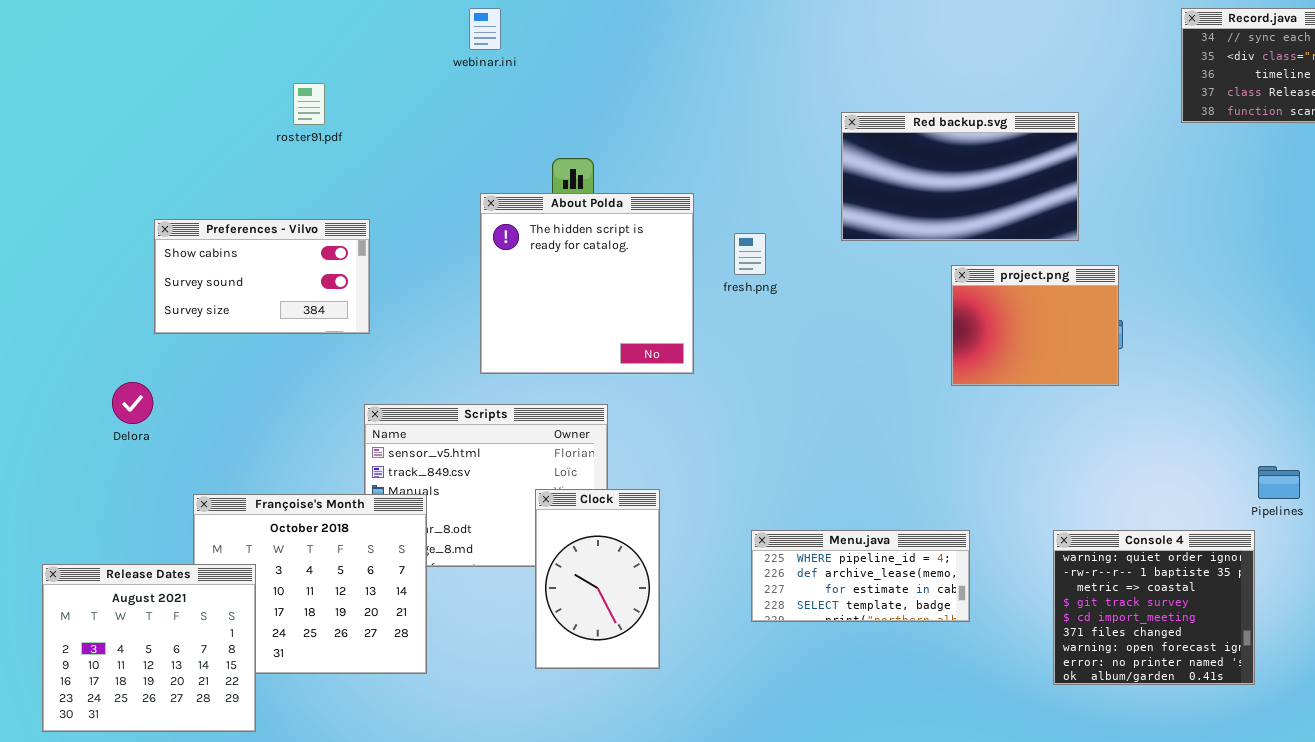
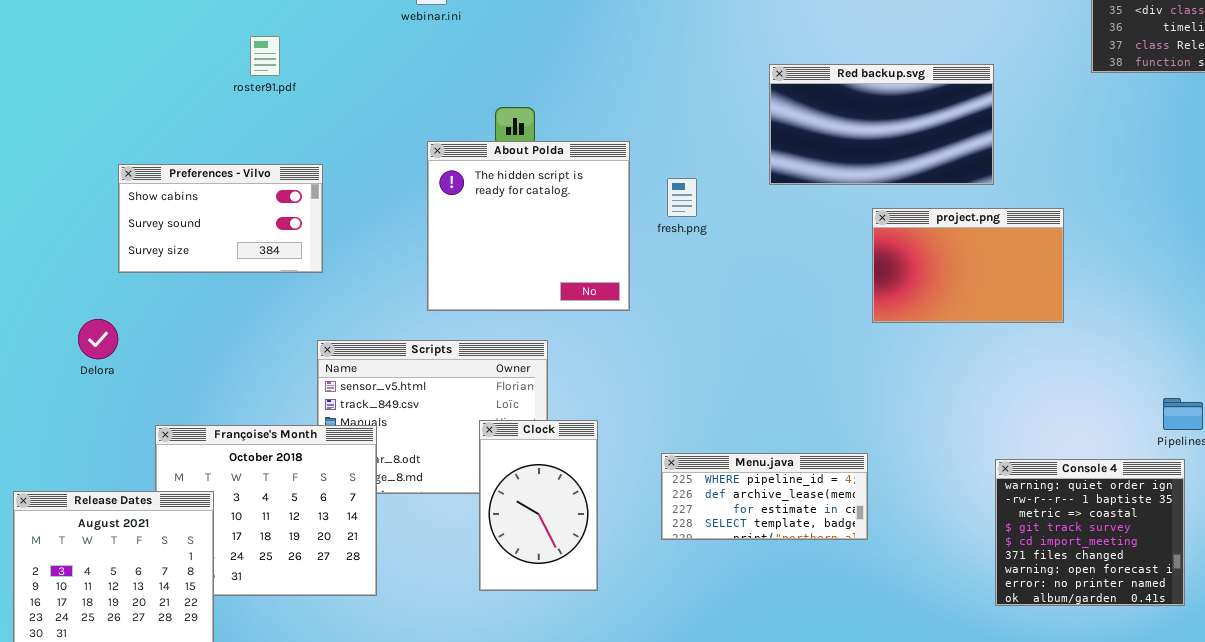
project.png: [951,265,1119,386] -> [872,208,1064,323], resized
Menu.java: [751,530,970,622] -> [661,453,868,540], moved
Console 4: [1053,530,1255,685] -> [995,459,1185,606], moved

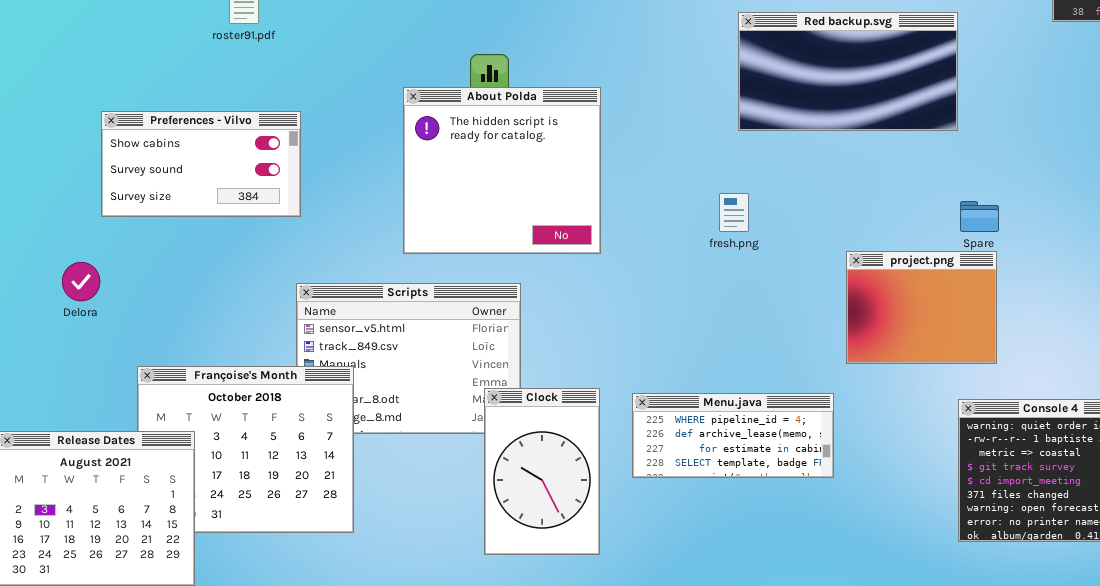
fresh.png: [667,178,697,217] -> [719,193,749,232], moved
project.png: [872,208,1064,323] -> [846,251,997,364], moved, resized
Clock: [479,420,598,591] -> [484,388,600,555], moved

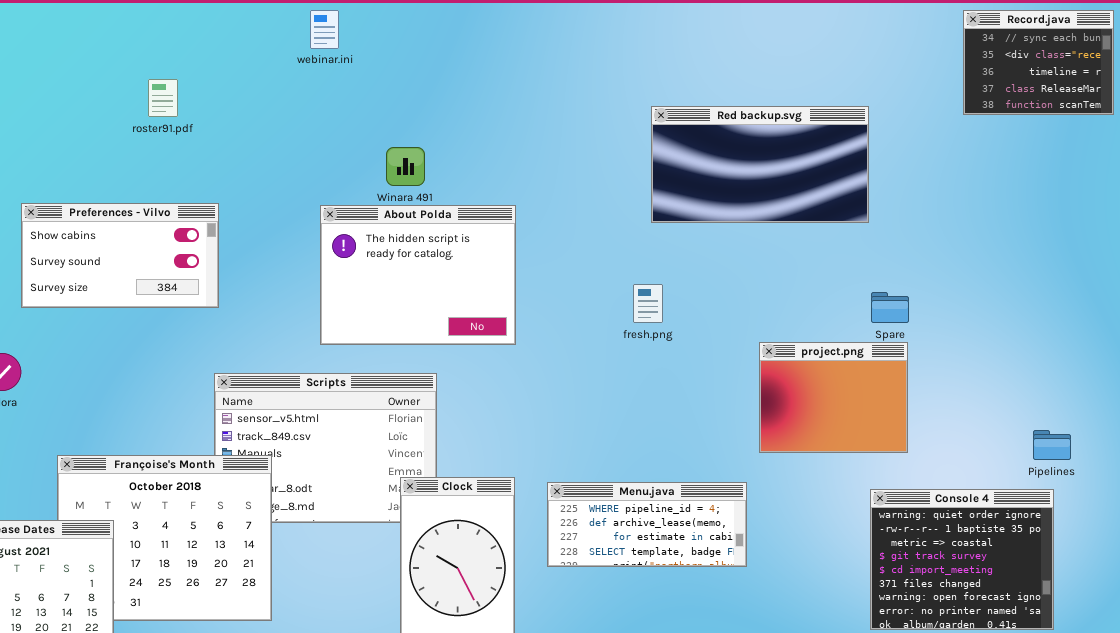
About Polda: [403,87,601,254] -> [320,205,516,345], resized

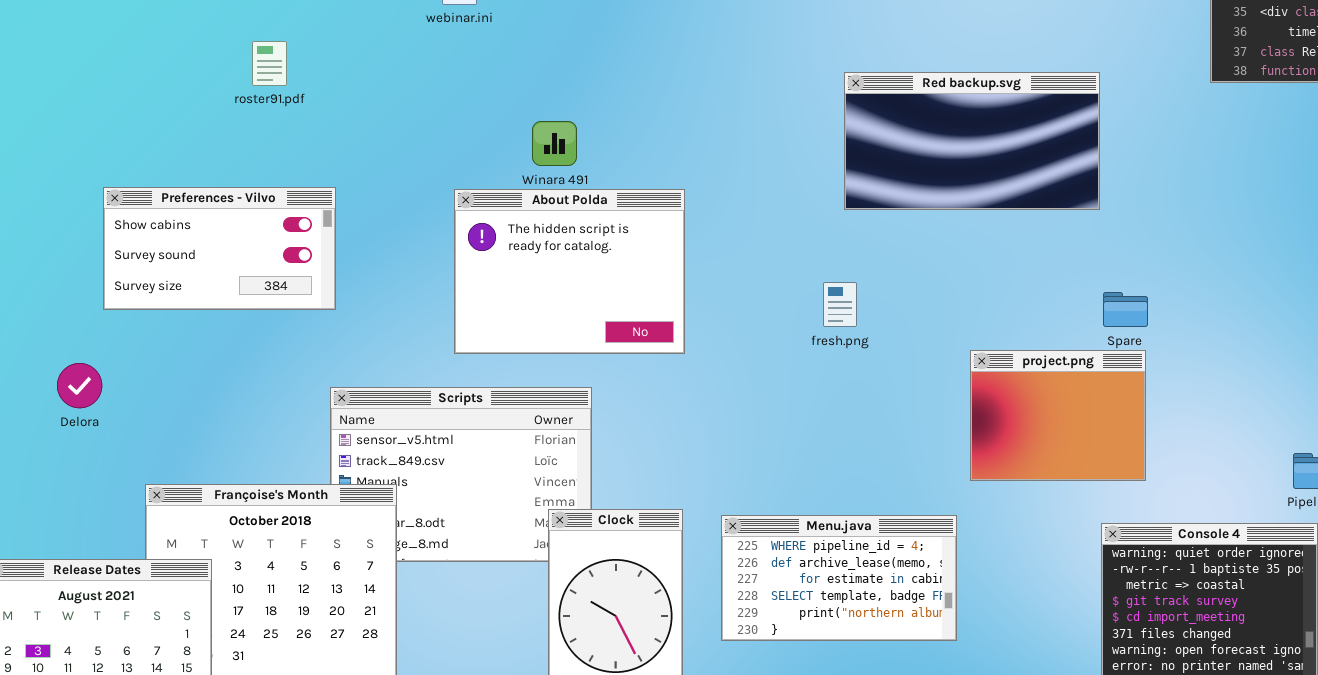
Menu.java: [547,482,747,567] -> [721,515,957,641], resized

